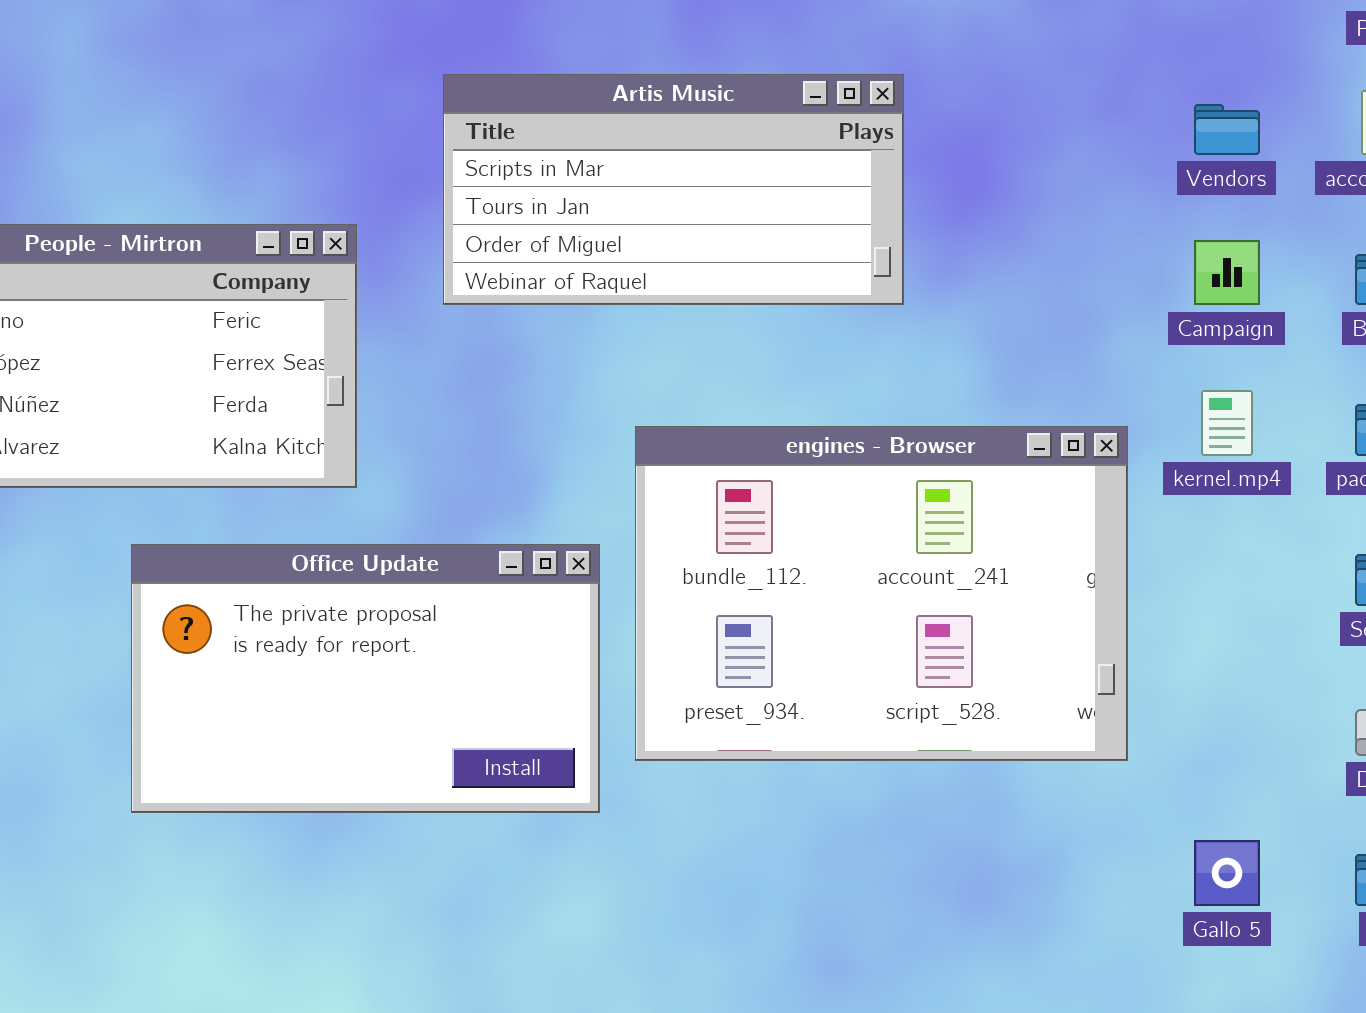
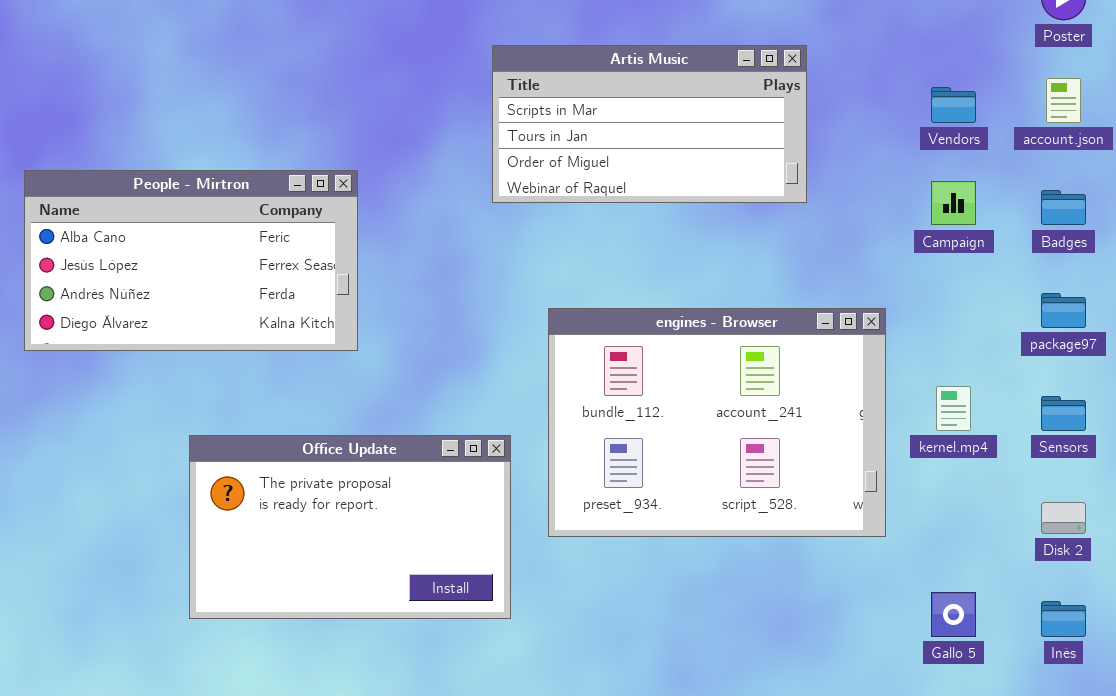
Artis Music: [443,74,904,305] -> [492,45,807,203], moved
kernel.mp4: [1201,390,1253,456] -> [936,386,971,431], moved
Office Update: [131,544,600,813] -> [189,435,511,619], moved

